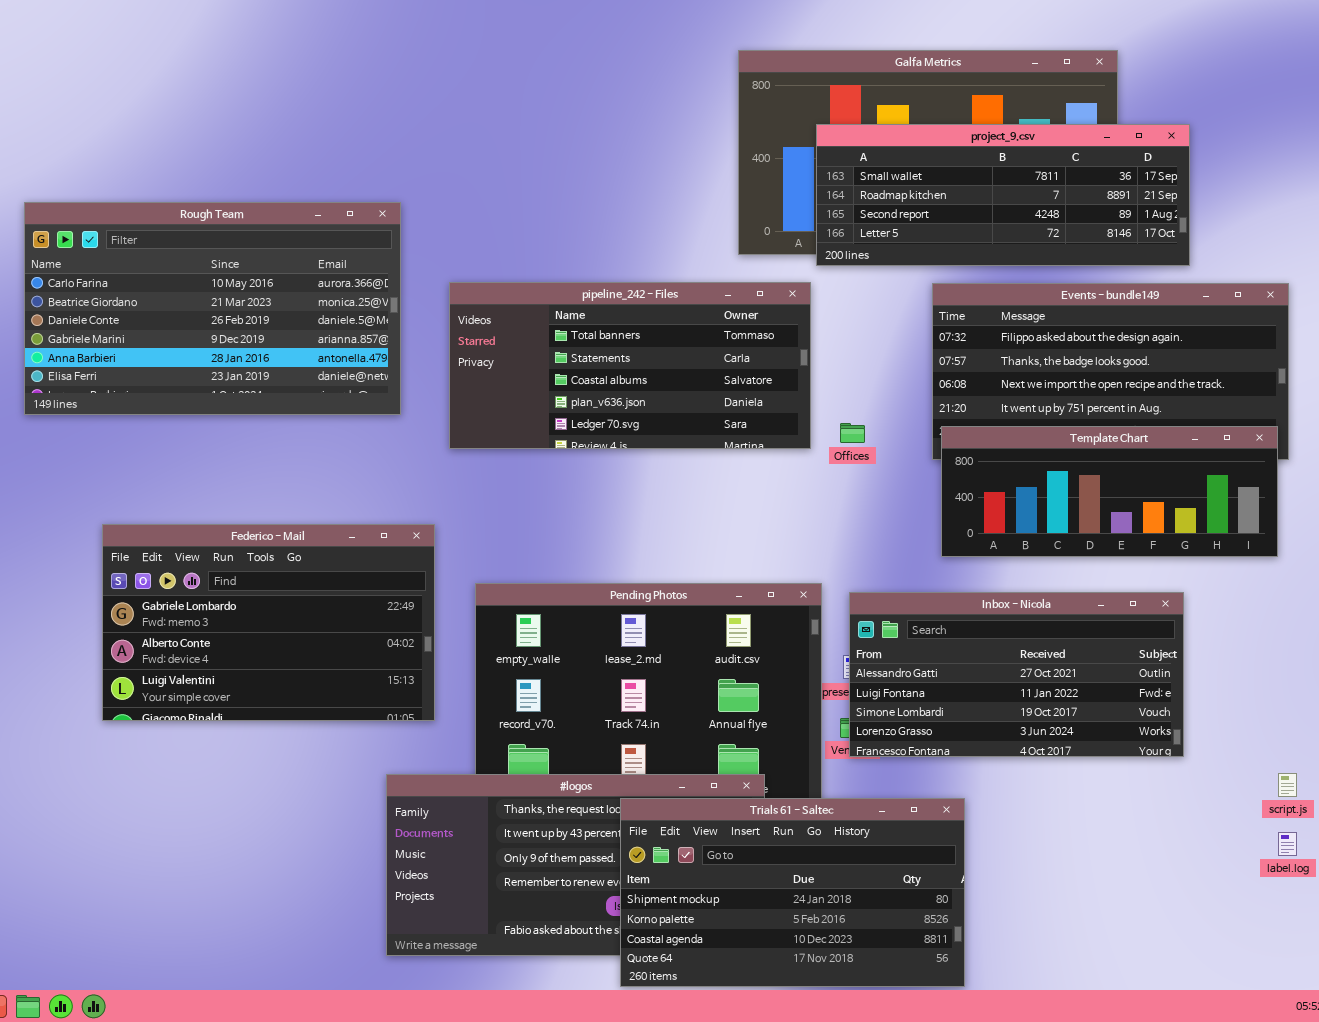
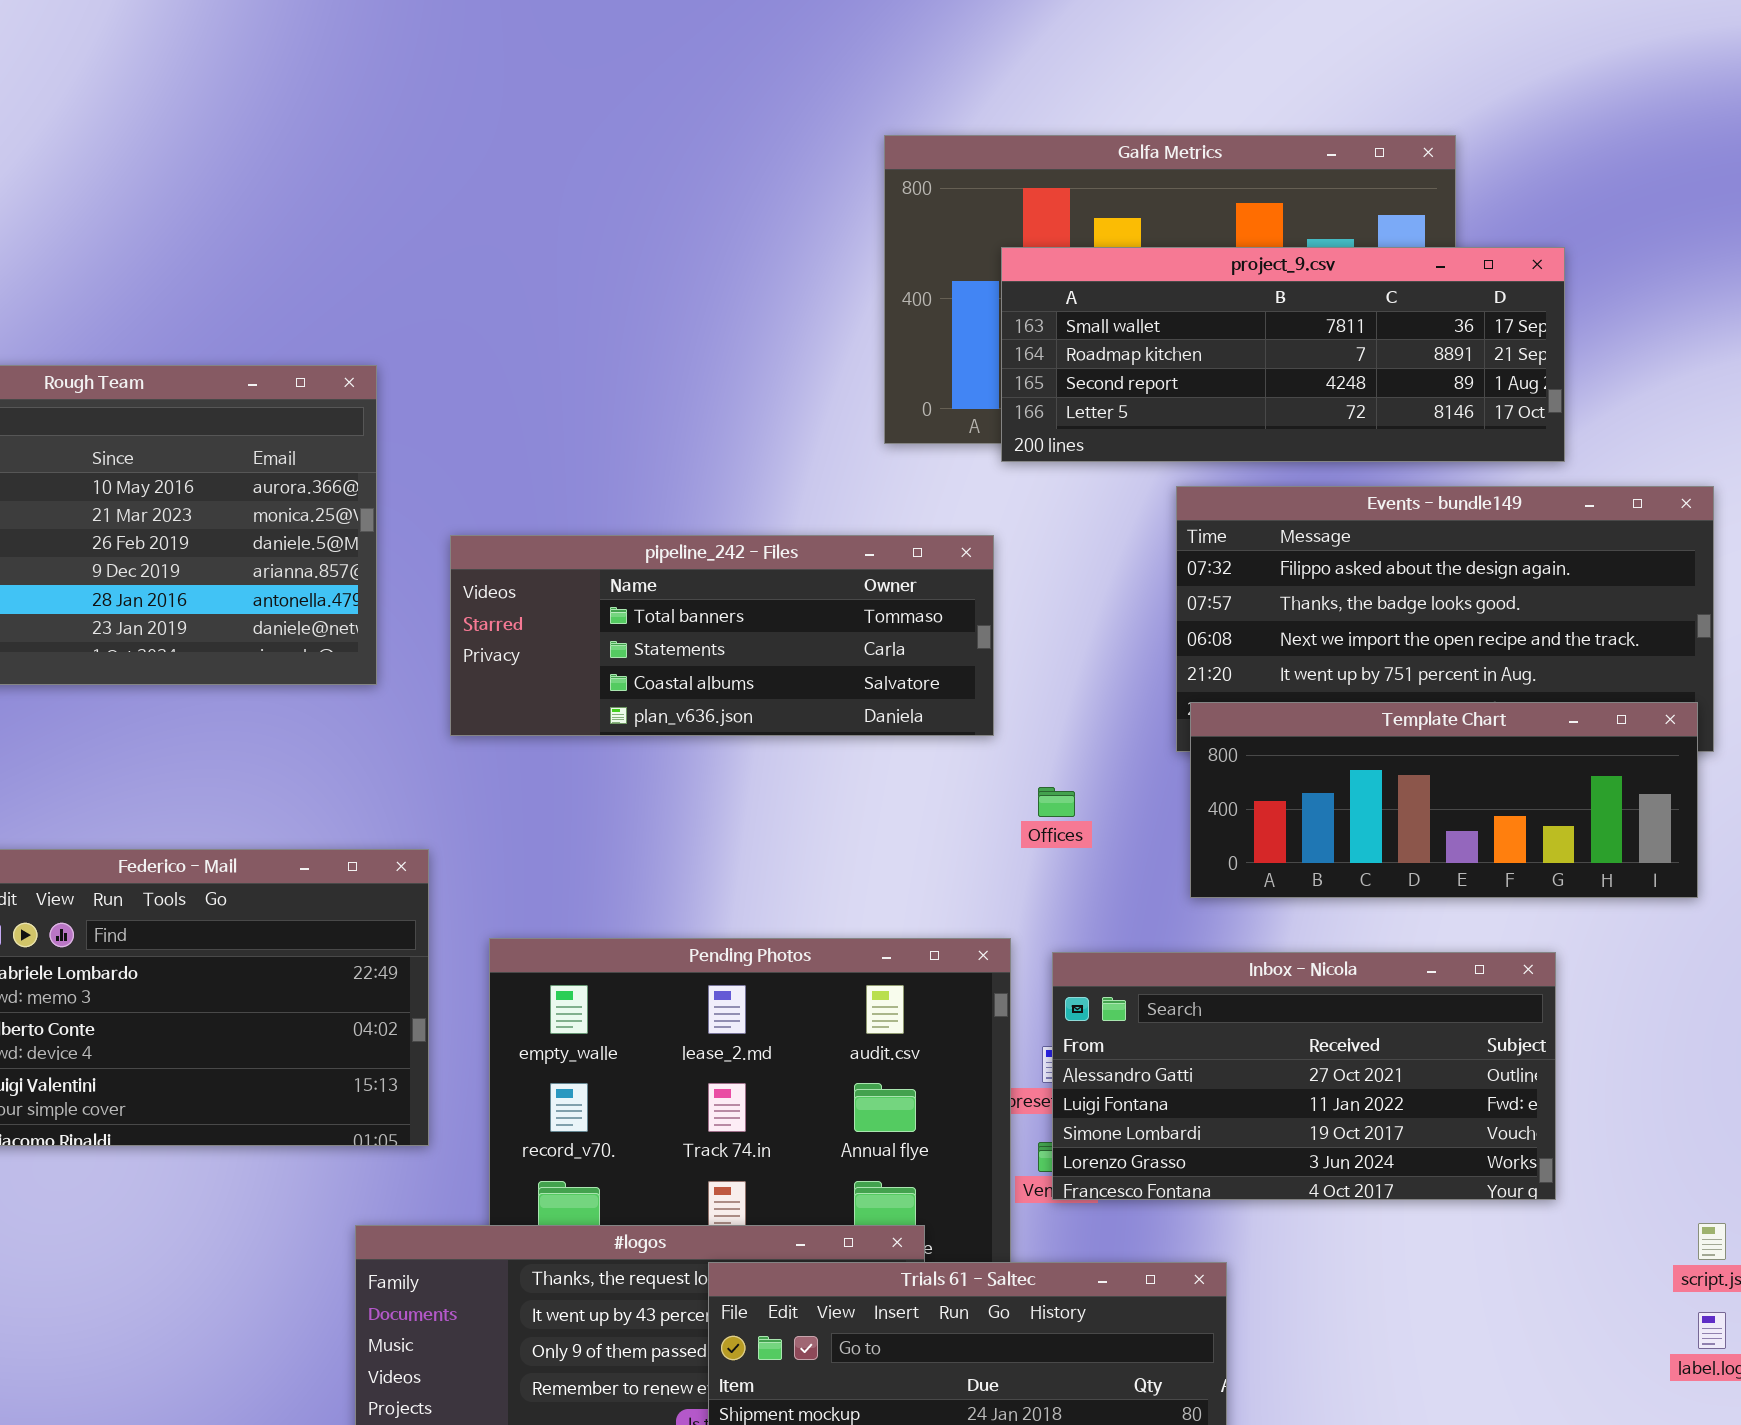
pipeline_242 - Files: [449,282,811,449] -> [450,535,994,736], resized
Offices: [840,423,865,443] -> [1038,787,1075,817], moved

